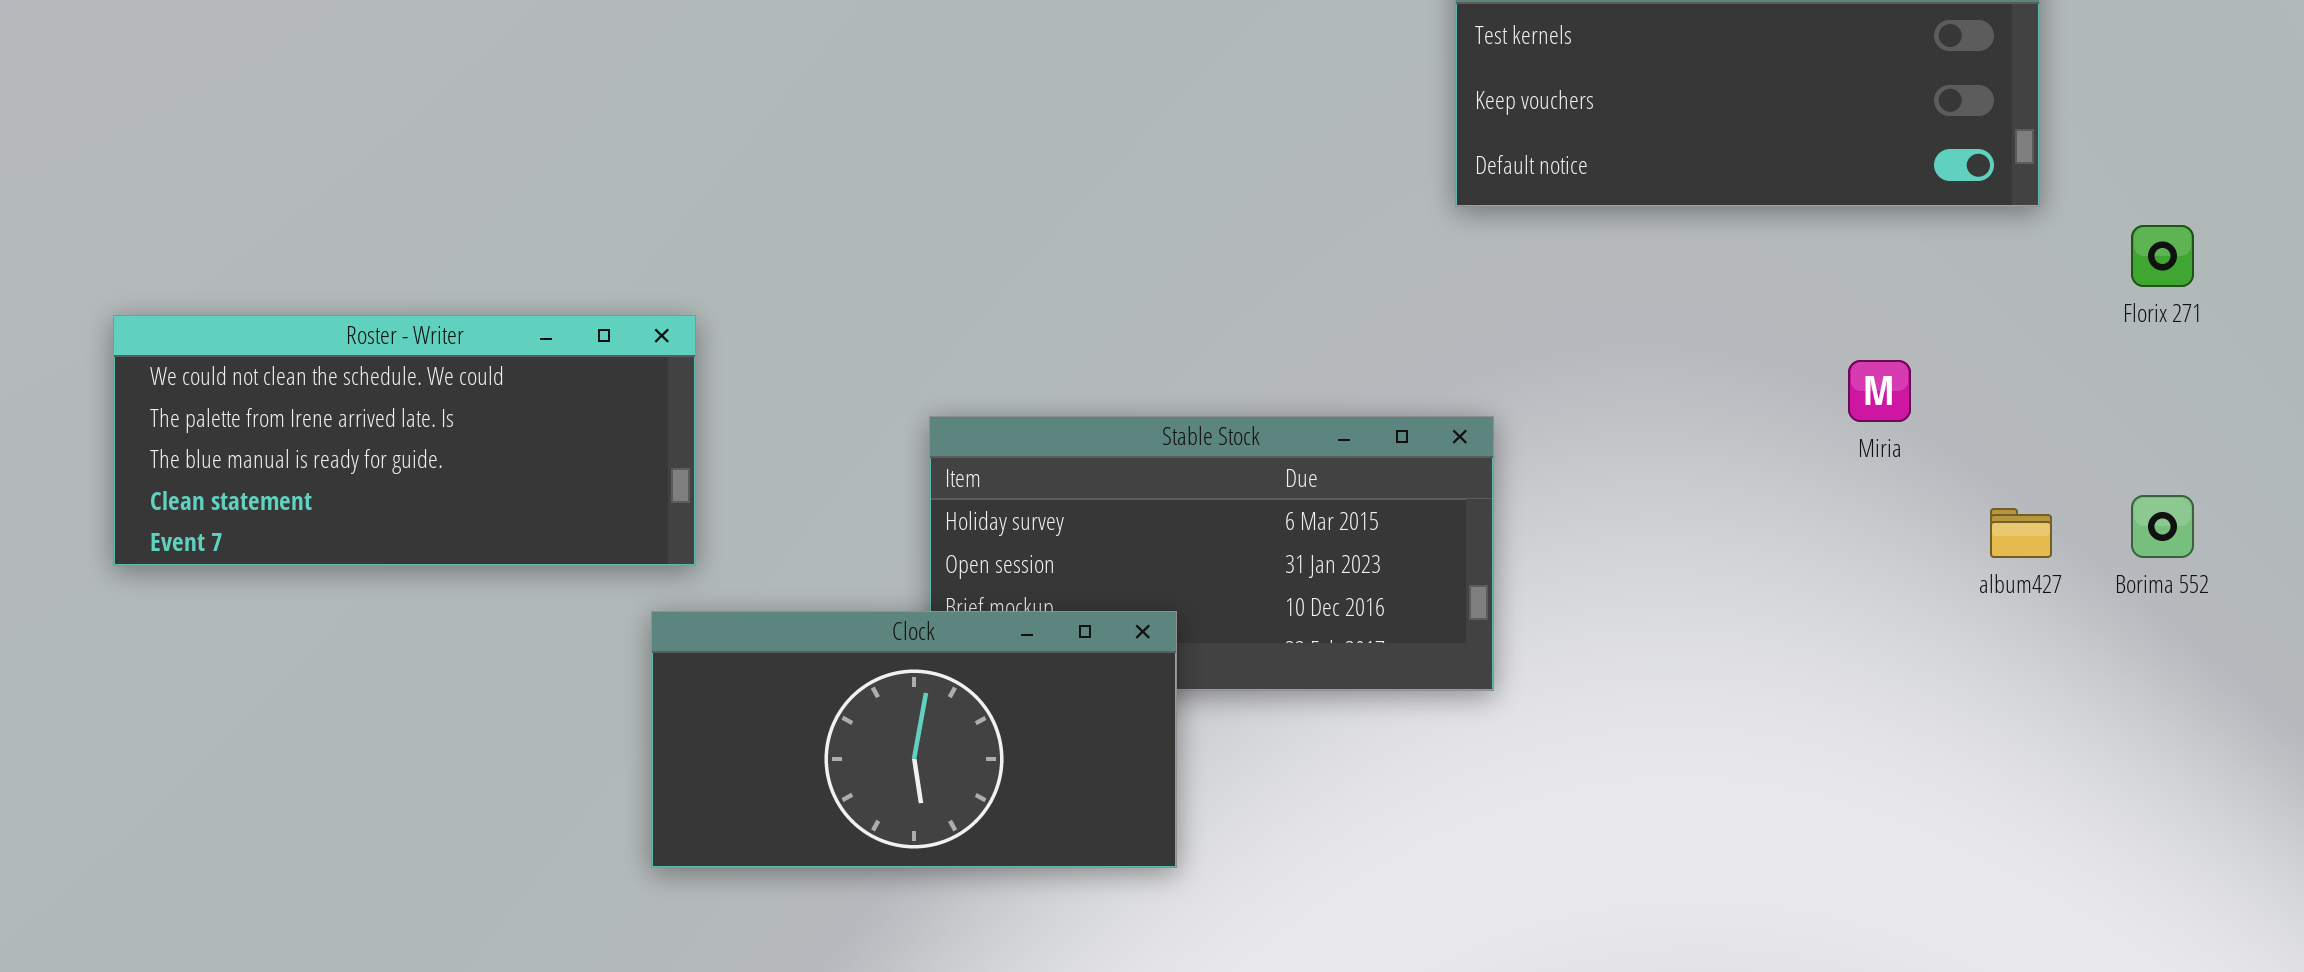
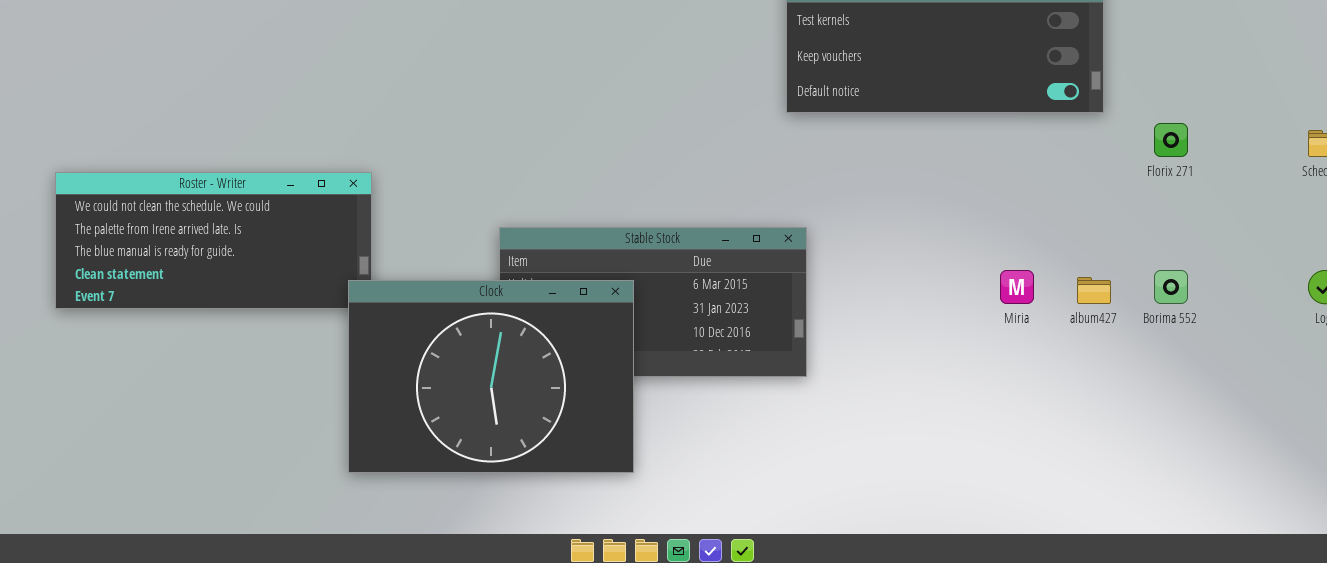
Miria: [1848,360,1911,422] -> [1000,270,1034,304], moved
Clock: [651,611,1177,868] -> [348,280,634,473], resized

